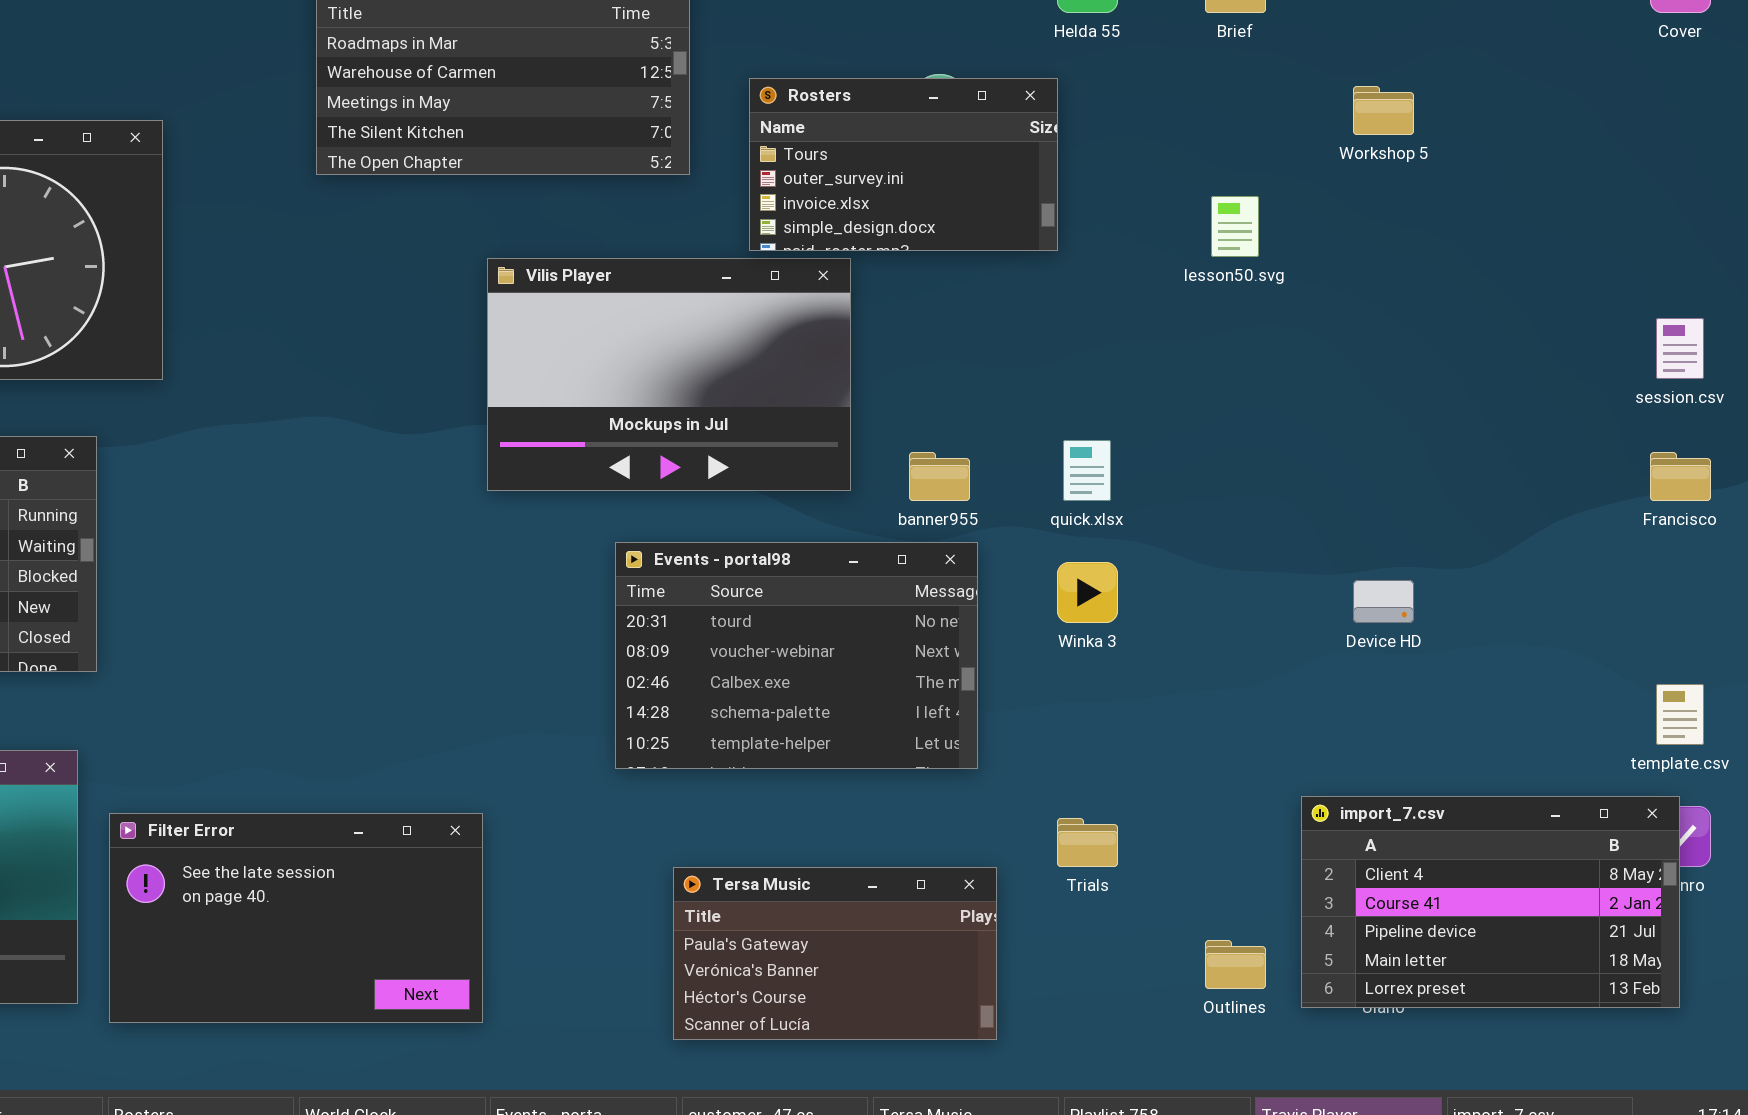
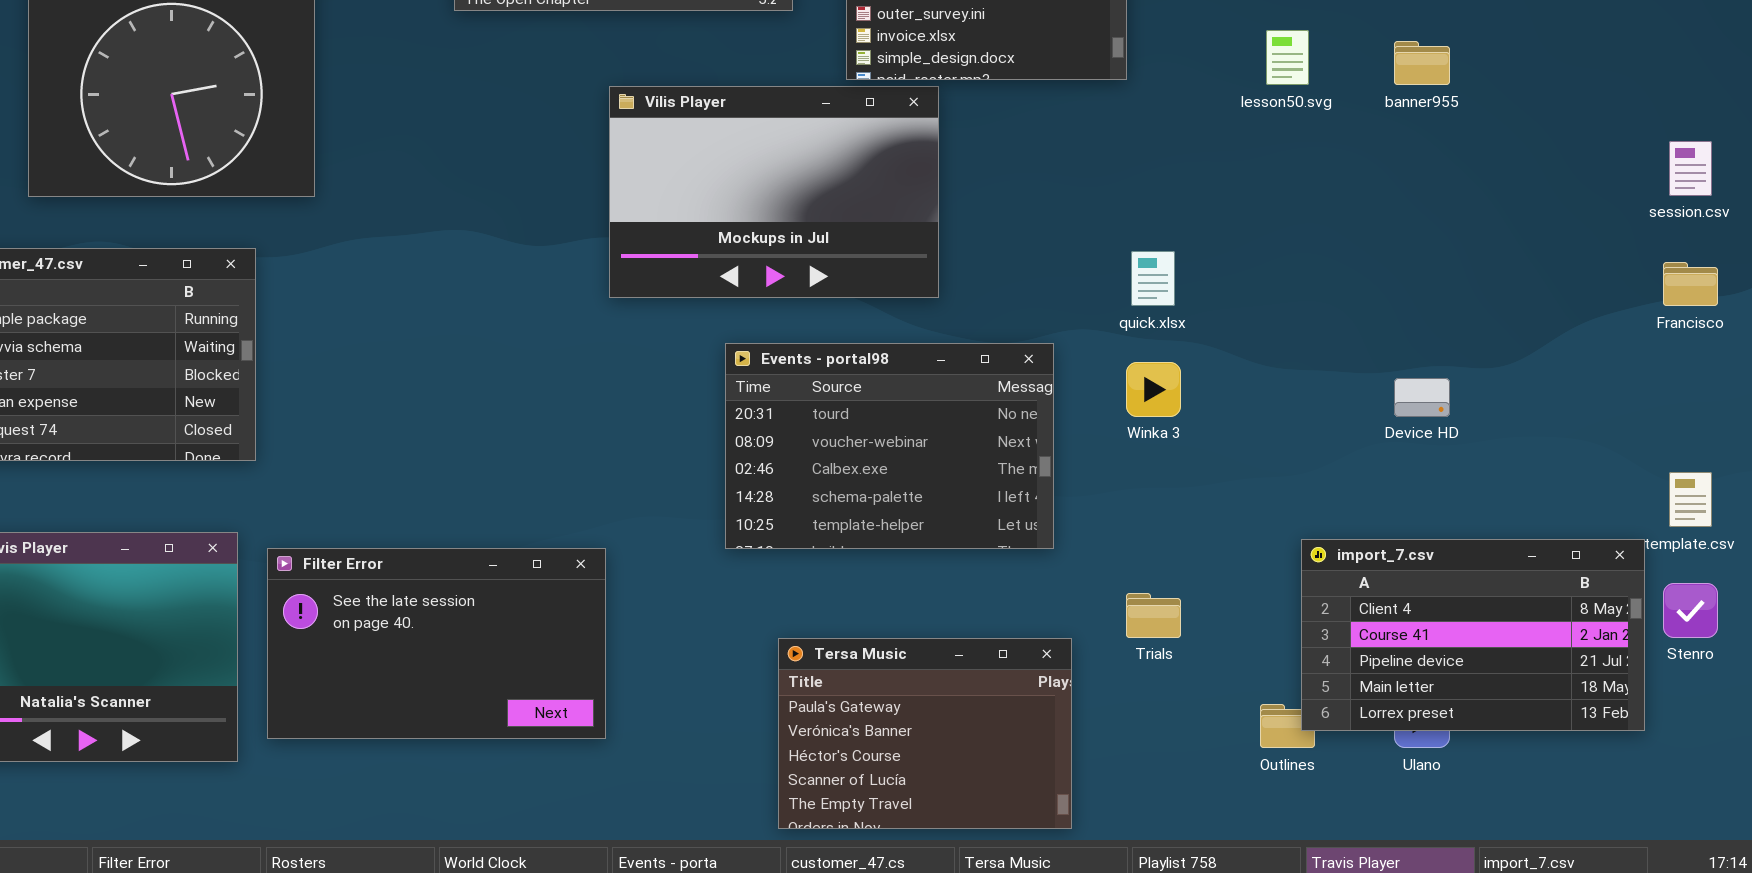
banner955: [909,452,970,501] -> [1394,41,1450,85], moved
import_7.csv: [1301,796,1680,1008] -> [1301,539,1645,731], moved
Filter Error: [109,813,483,1023] -> [267,548,606,739], moved
Tersa Music: [673,867,997,1040] -> [778,638,1072,829], resized

